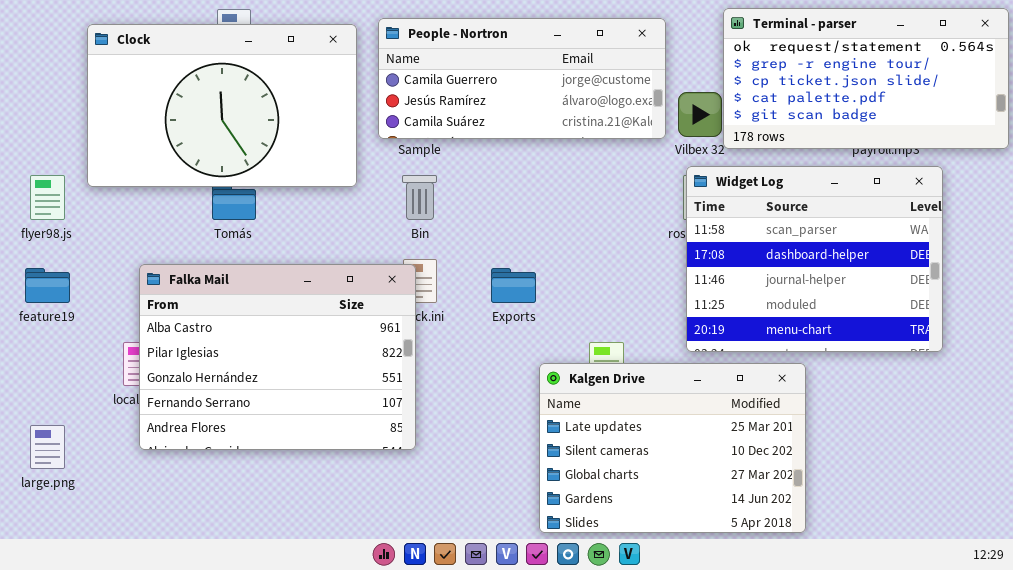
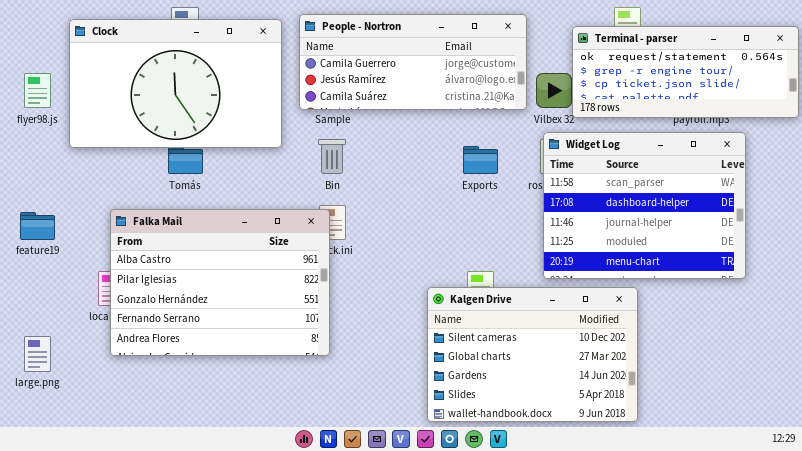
Terminal - parser: [723,8,1009,149] -> [572,26,799,118], resized
flyer98.js: [30,175,65,220] -> [24,73,51,108], moved
Exports: [491,268,536,303] -> [463,146,498,174], moved
Kalgen Drive: [539,363,806,533] -> [427,287,638,422], scrolled down 1 row

